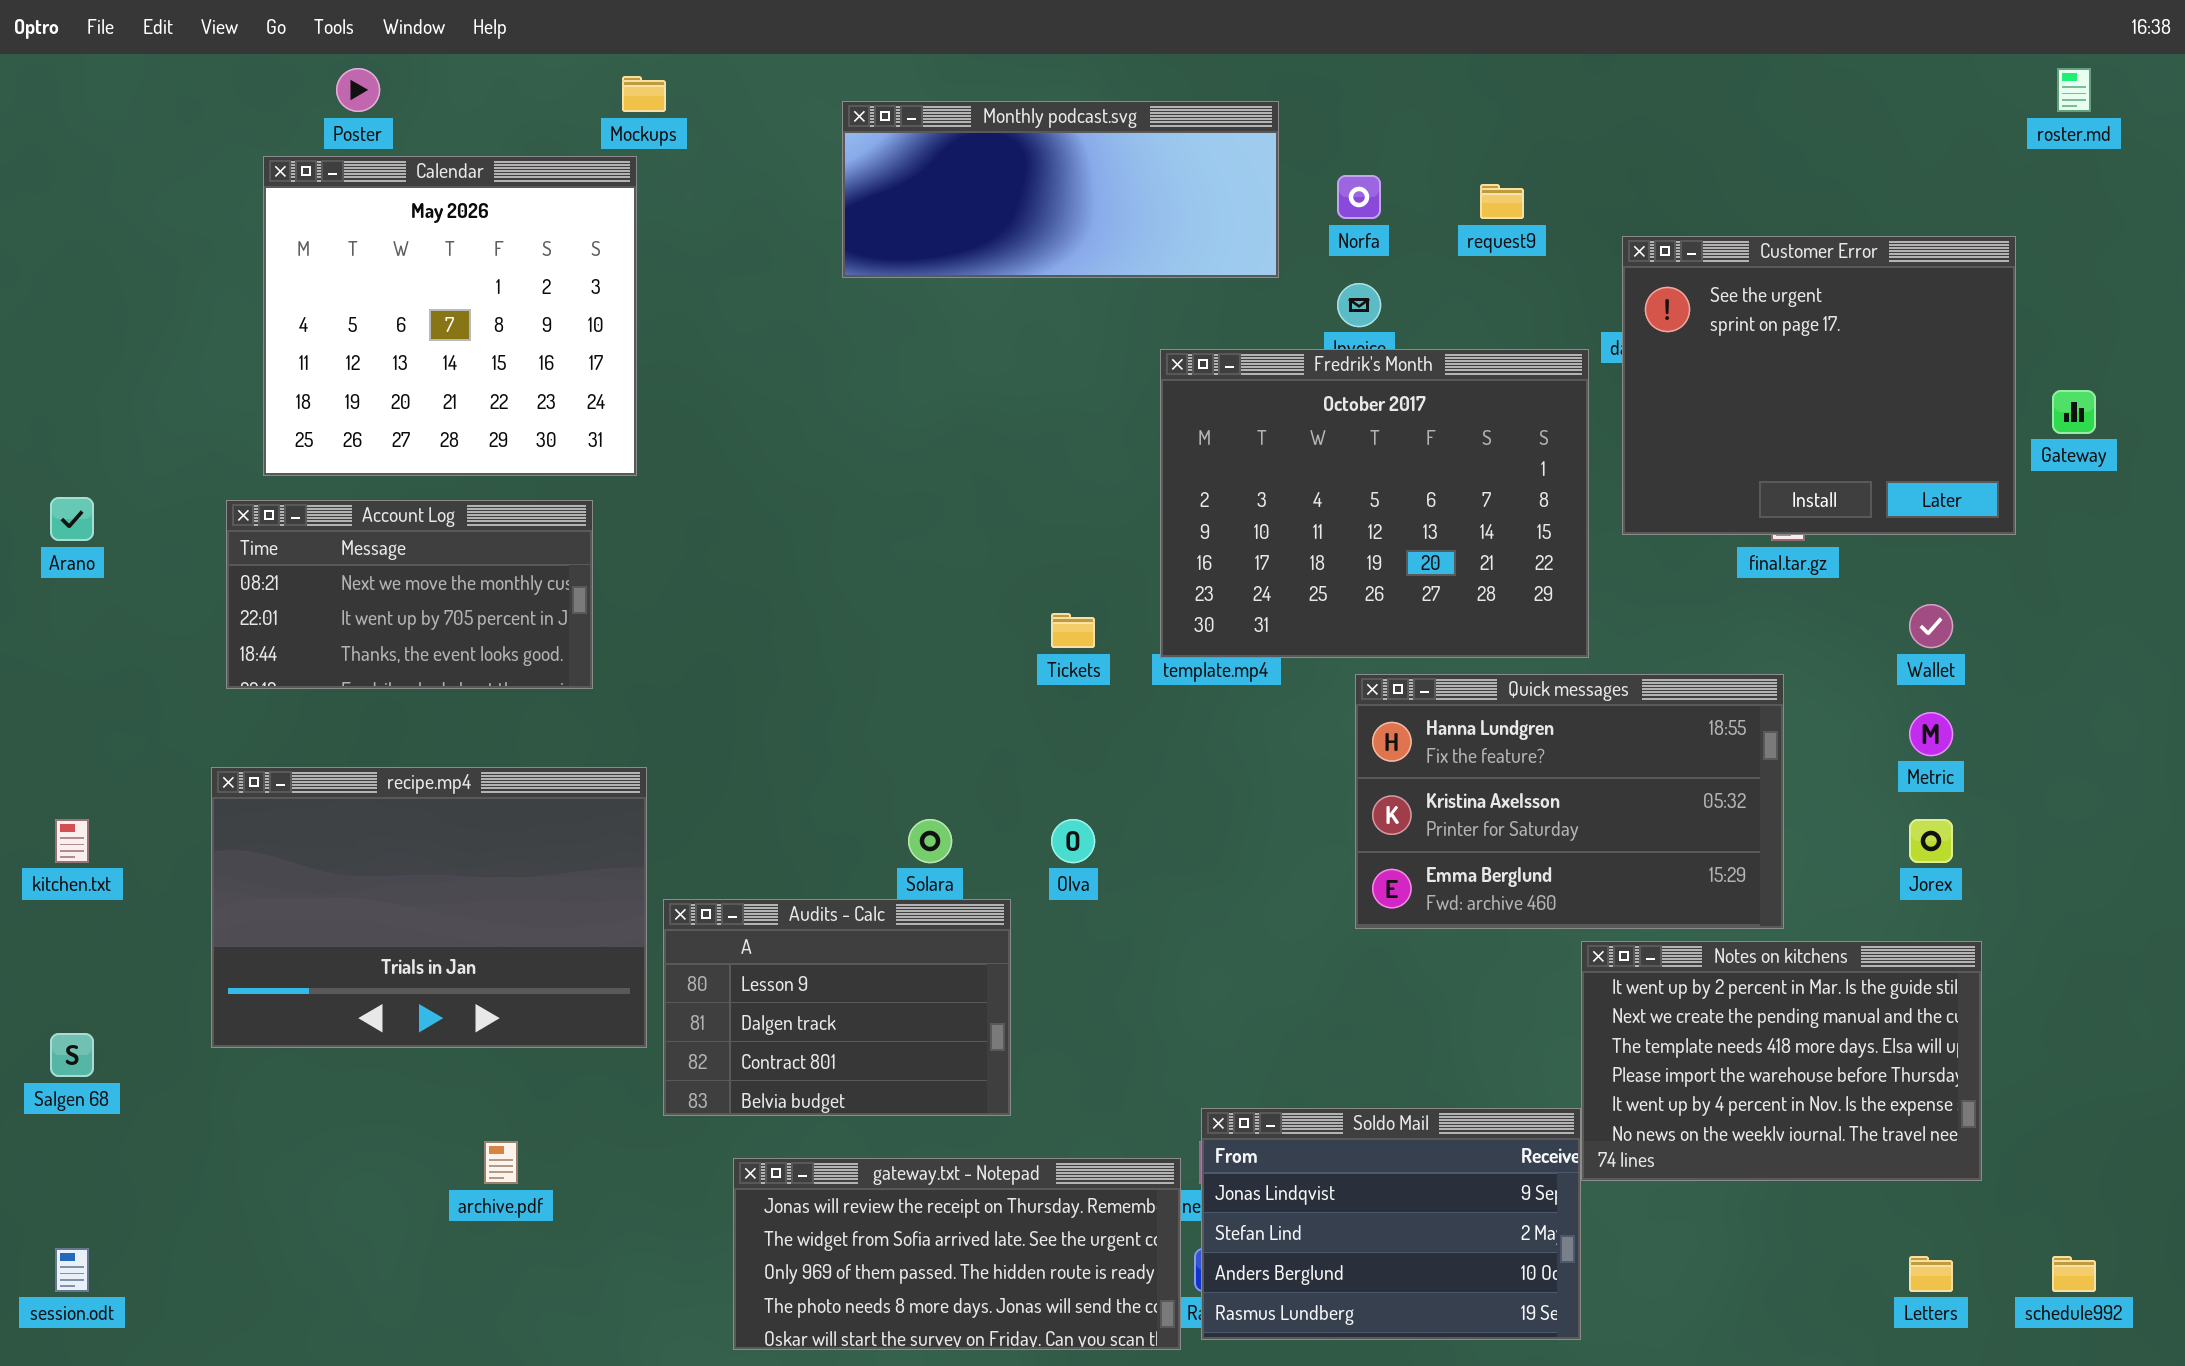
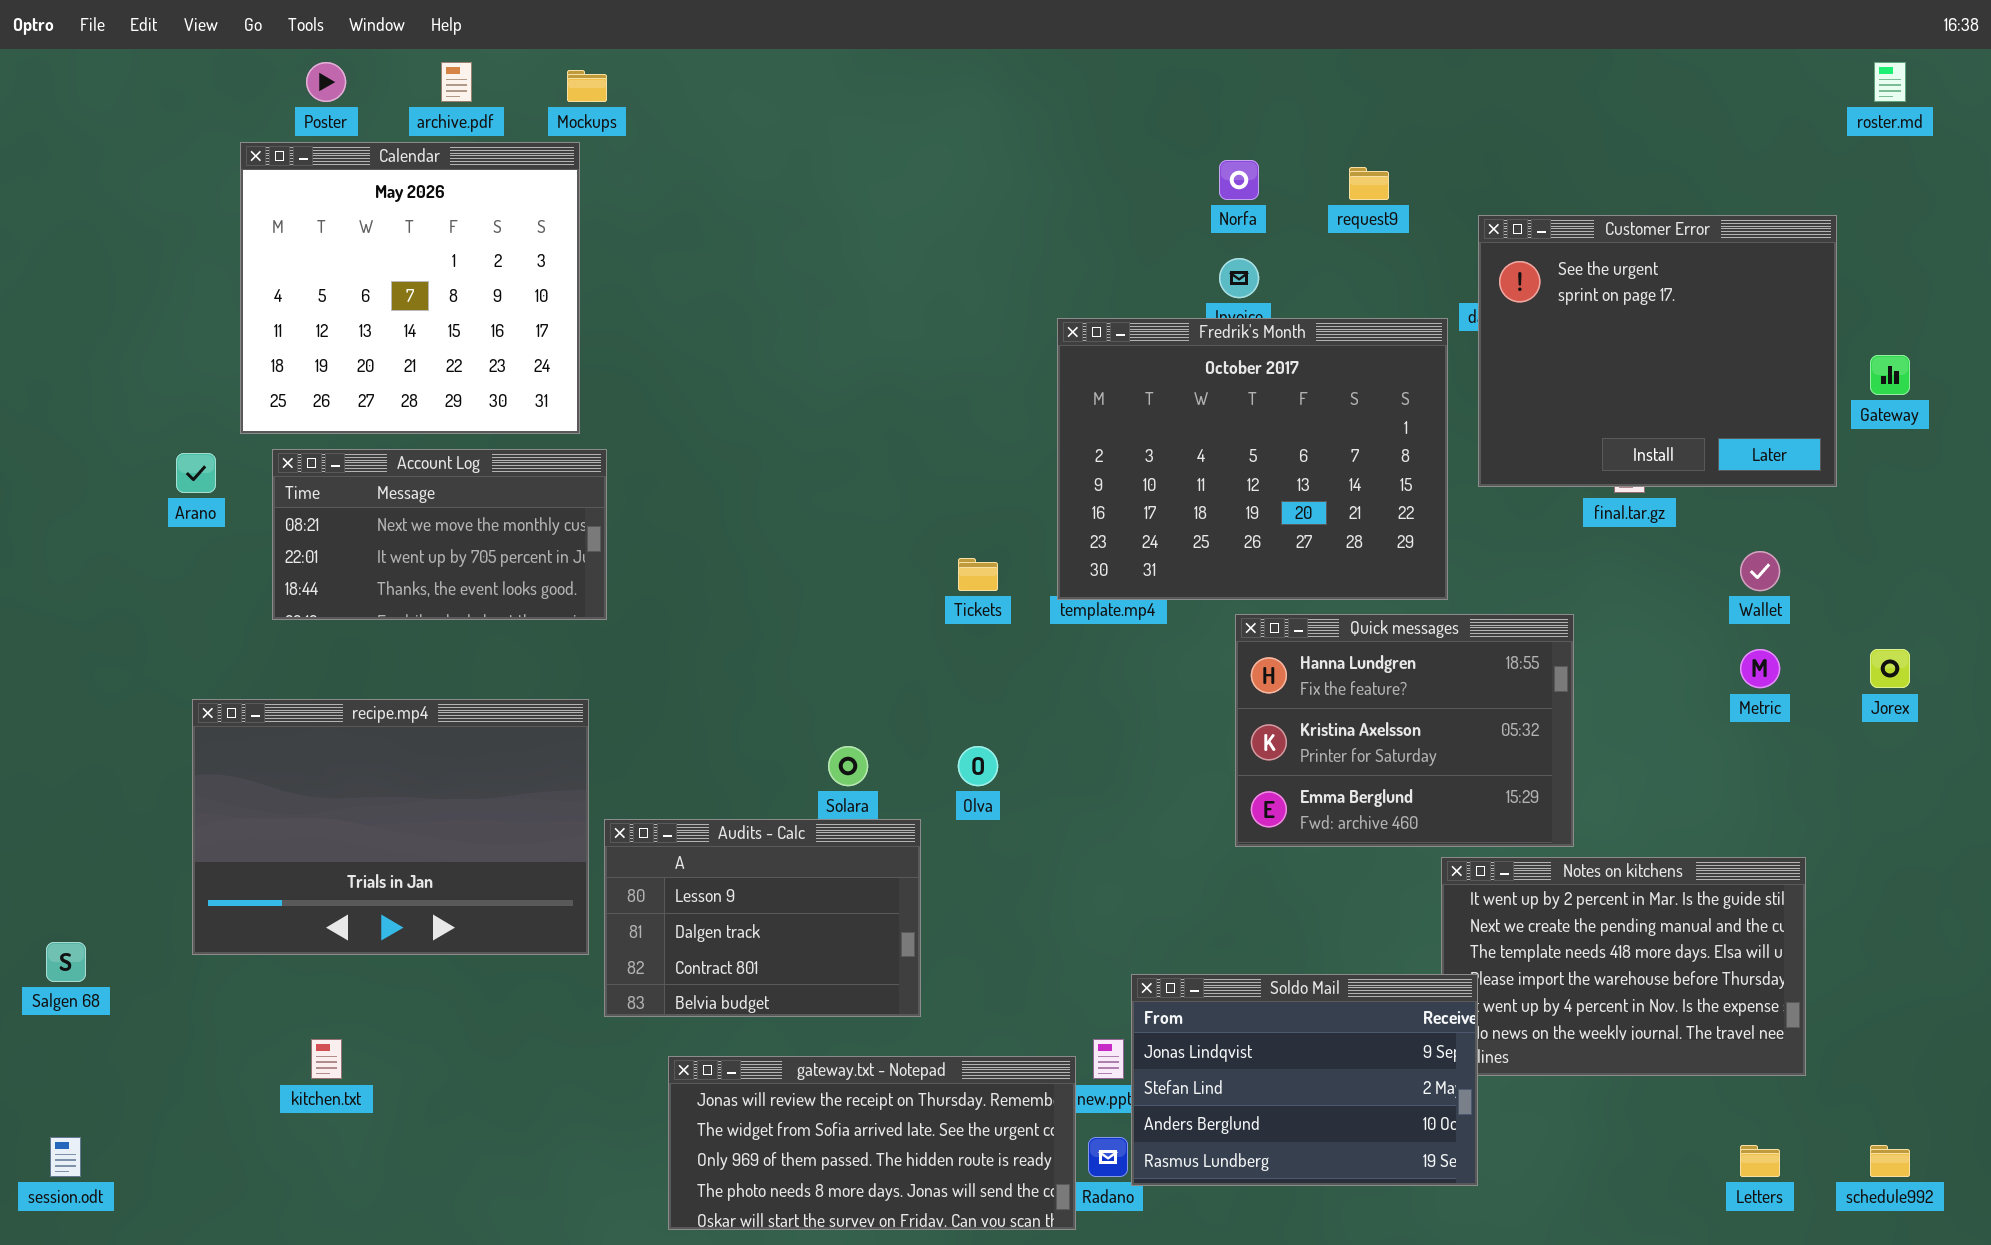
Monthly podcast.svg: [842,101,1279,278] -> none, closed
Arano: [50,497,94,541] -> [176,453,216,493], moved
Account Log: [226,500,593,689] -> [272,449,607,620], moved
Quick messages: [1355,674,1784,929] -> [1235,614,1574,847], resized
kitchen.txt: [55,819,89,863] -> [311,1039,342,1079], moved
Jorex: [1909,819,1953,863] -> [1870,649,1910,688], moved
Soldo Mail: [1201,1108,1581,1340] -> [1131,974,1478,1186], moved
archive.pdf: [484,1141,518,1184] -> [441,62,472,102], moved

